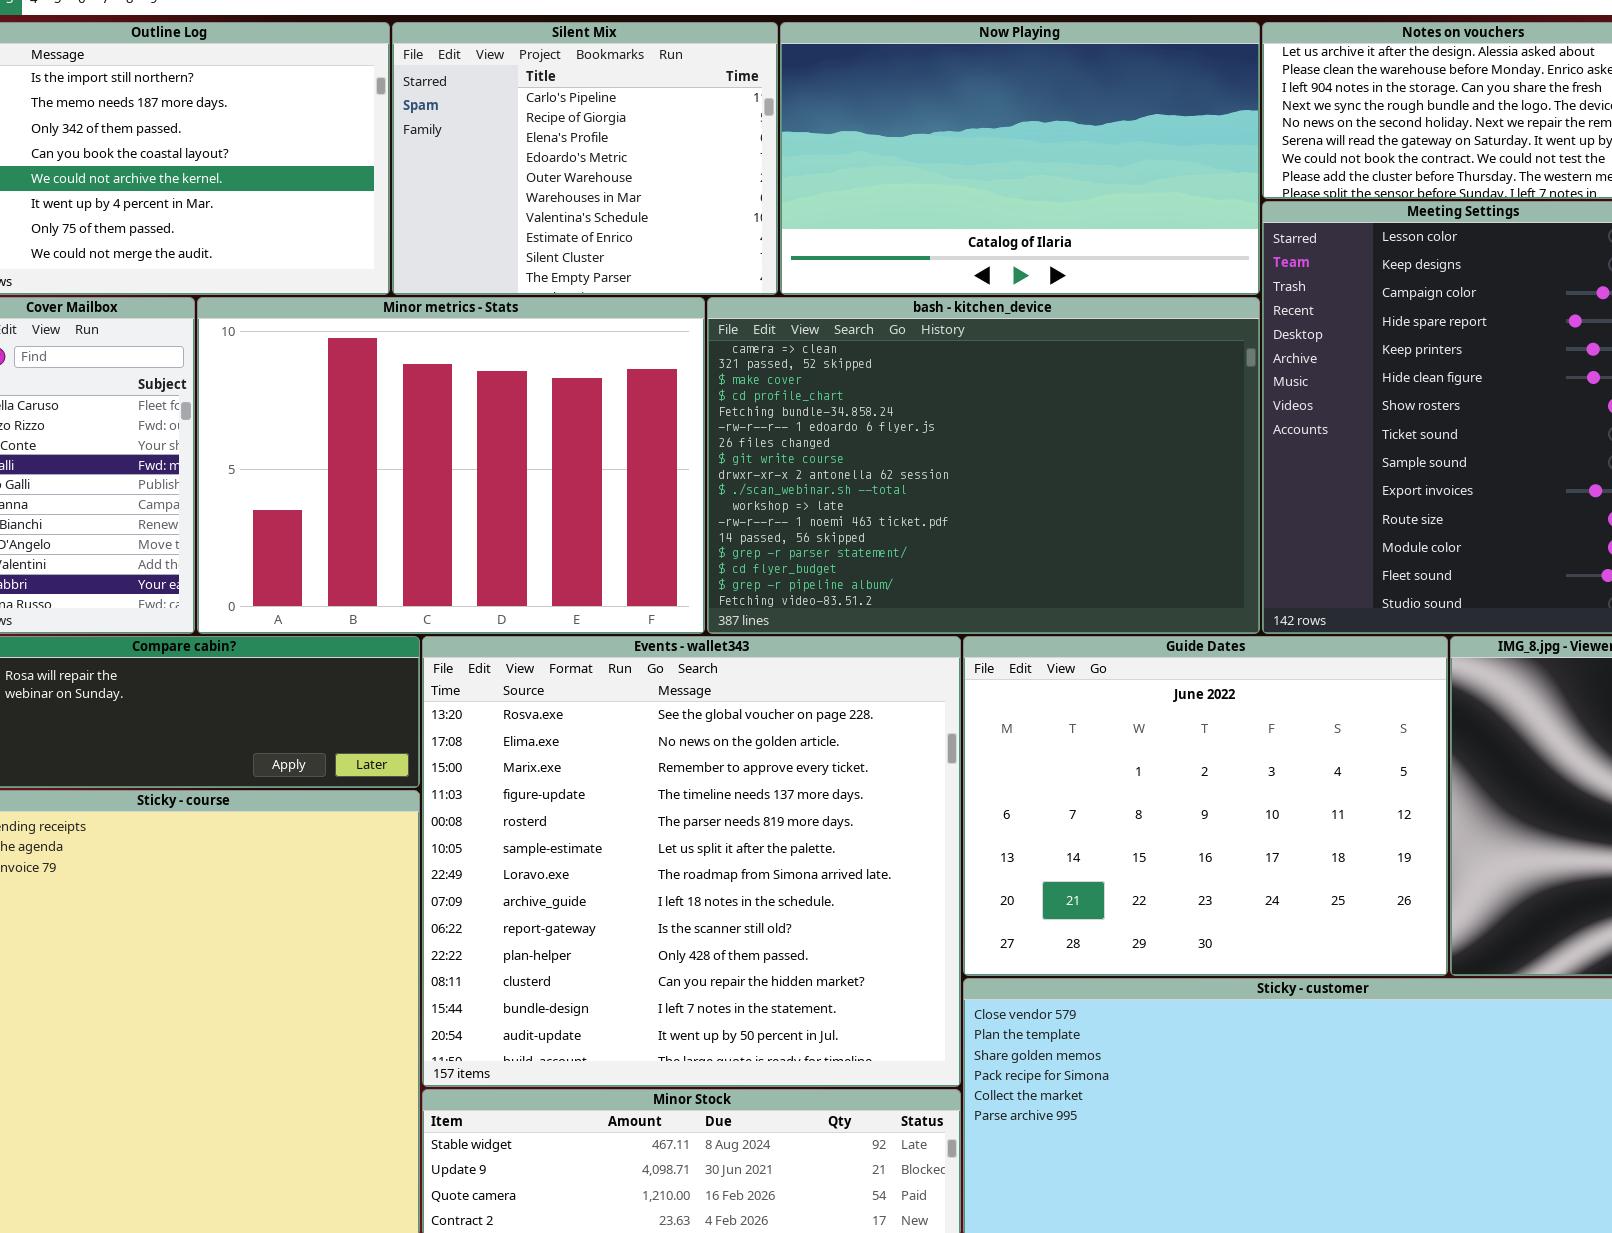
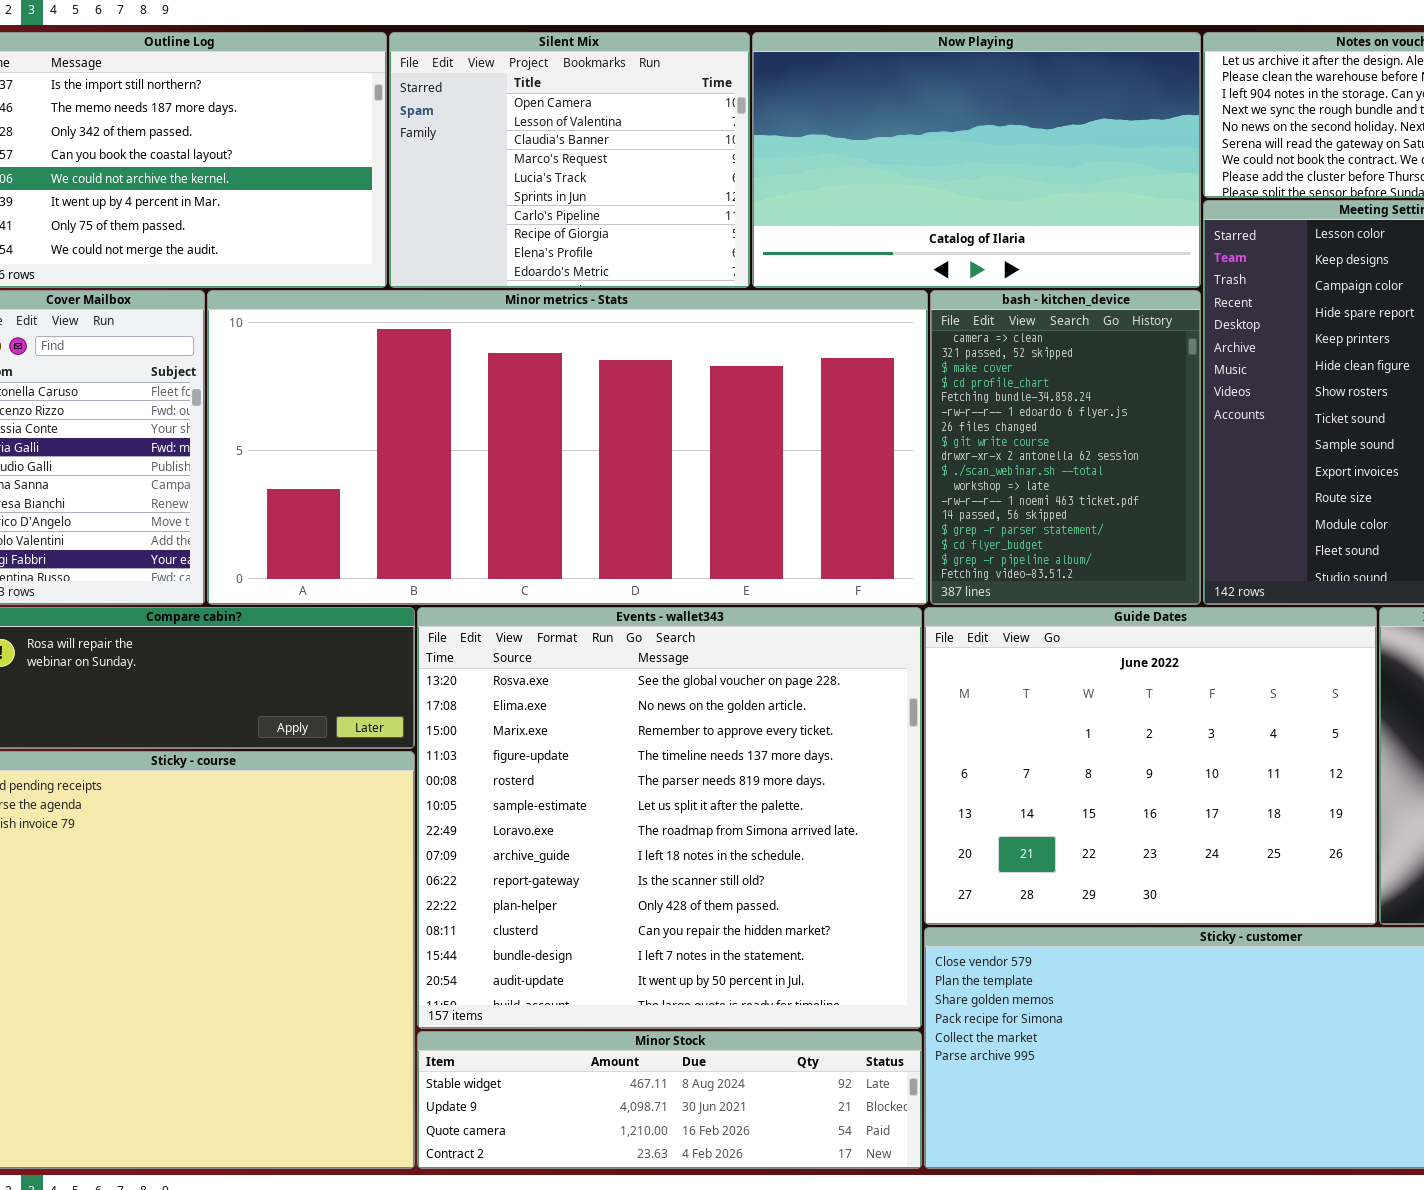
Silent Mix: [392,22,778,295] -> [389,32,750,288], scrolled up 6 rows
Minor metrics - Stats: [197,297,705,634] -> [207,290,928,605], resized
bash - kitchen_device: [707,297,1260,634] -> [930,290,1201,605], resized

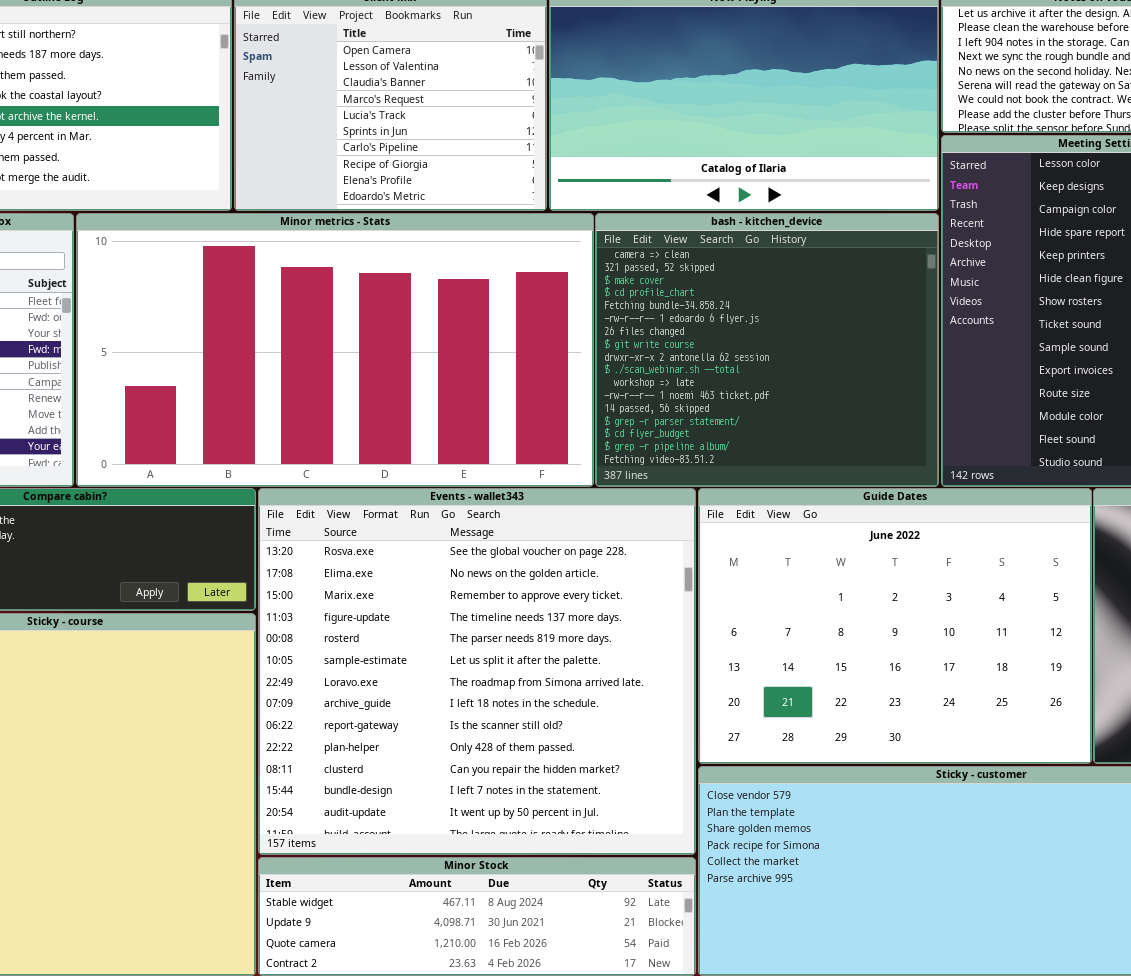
Minor metrics - Stats: [207,290,928,605] -> [76,213,594,487], resized
bash - kitchen_device: [930,290,1201,605] -> [595,213,939,487], resized

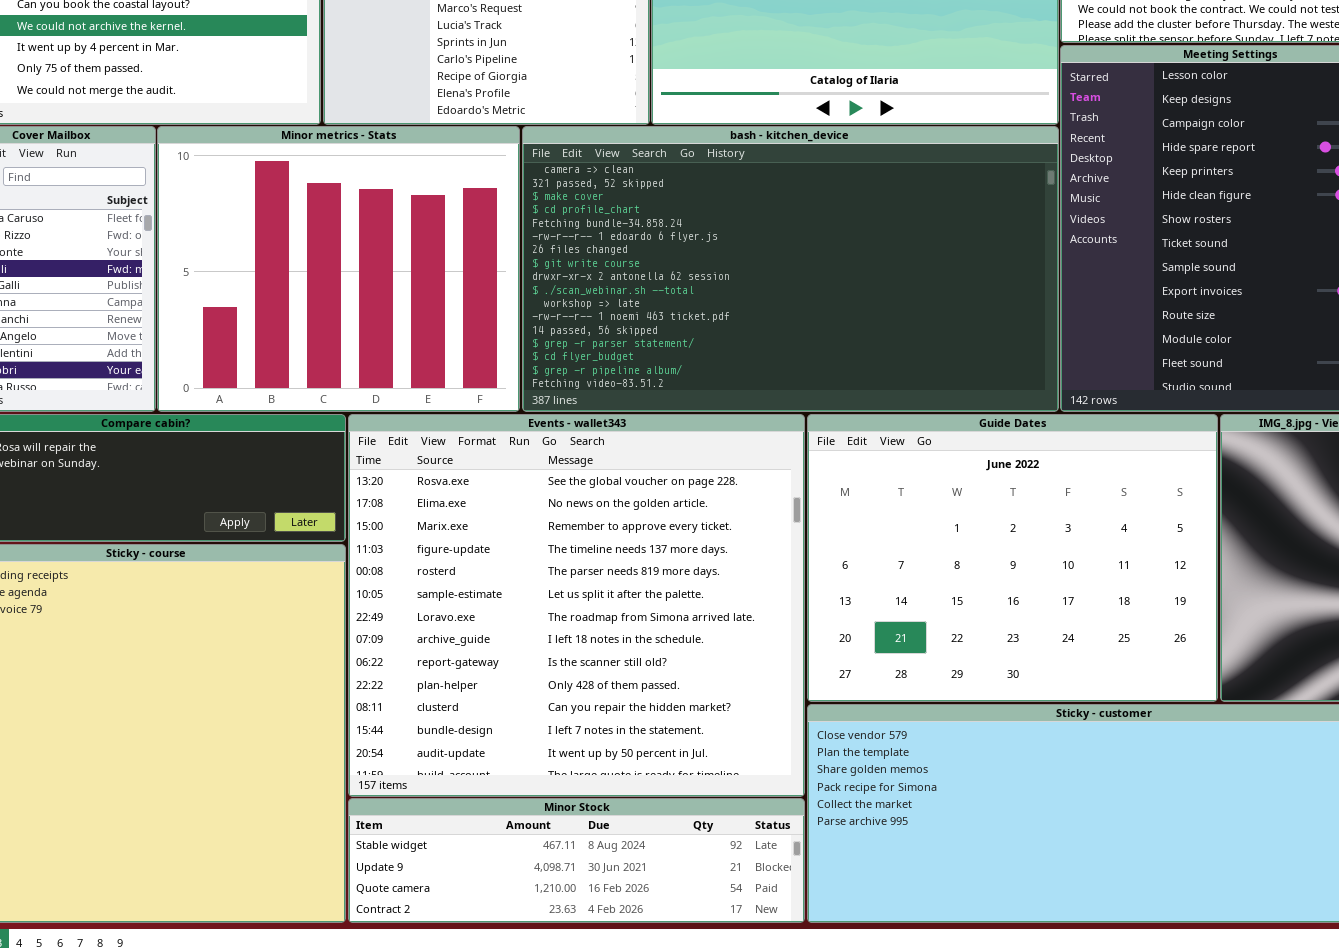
Minor metrics - Stats: [76,213,594,487] -> [157,126,520,412], resized
bash - kitchen_device: [595,213,939,487] -> [522,126,1059,412], resized

